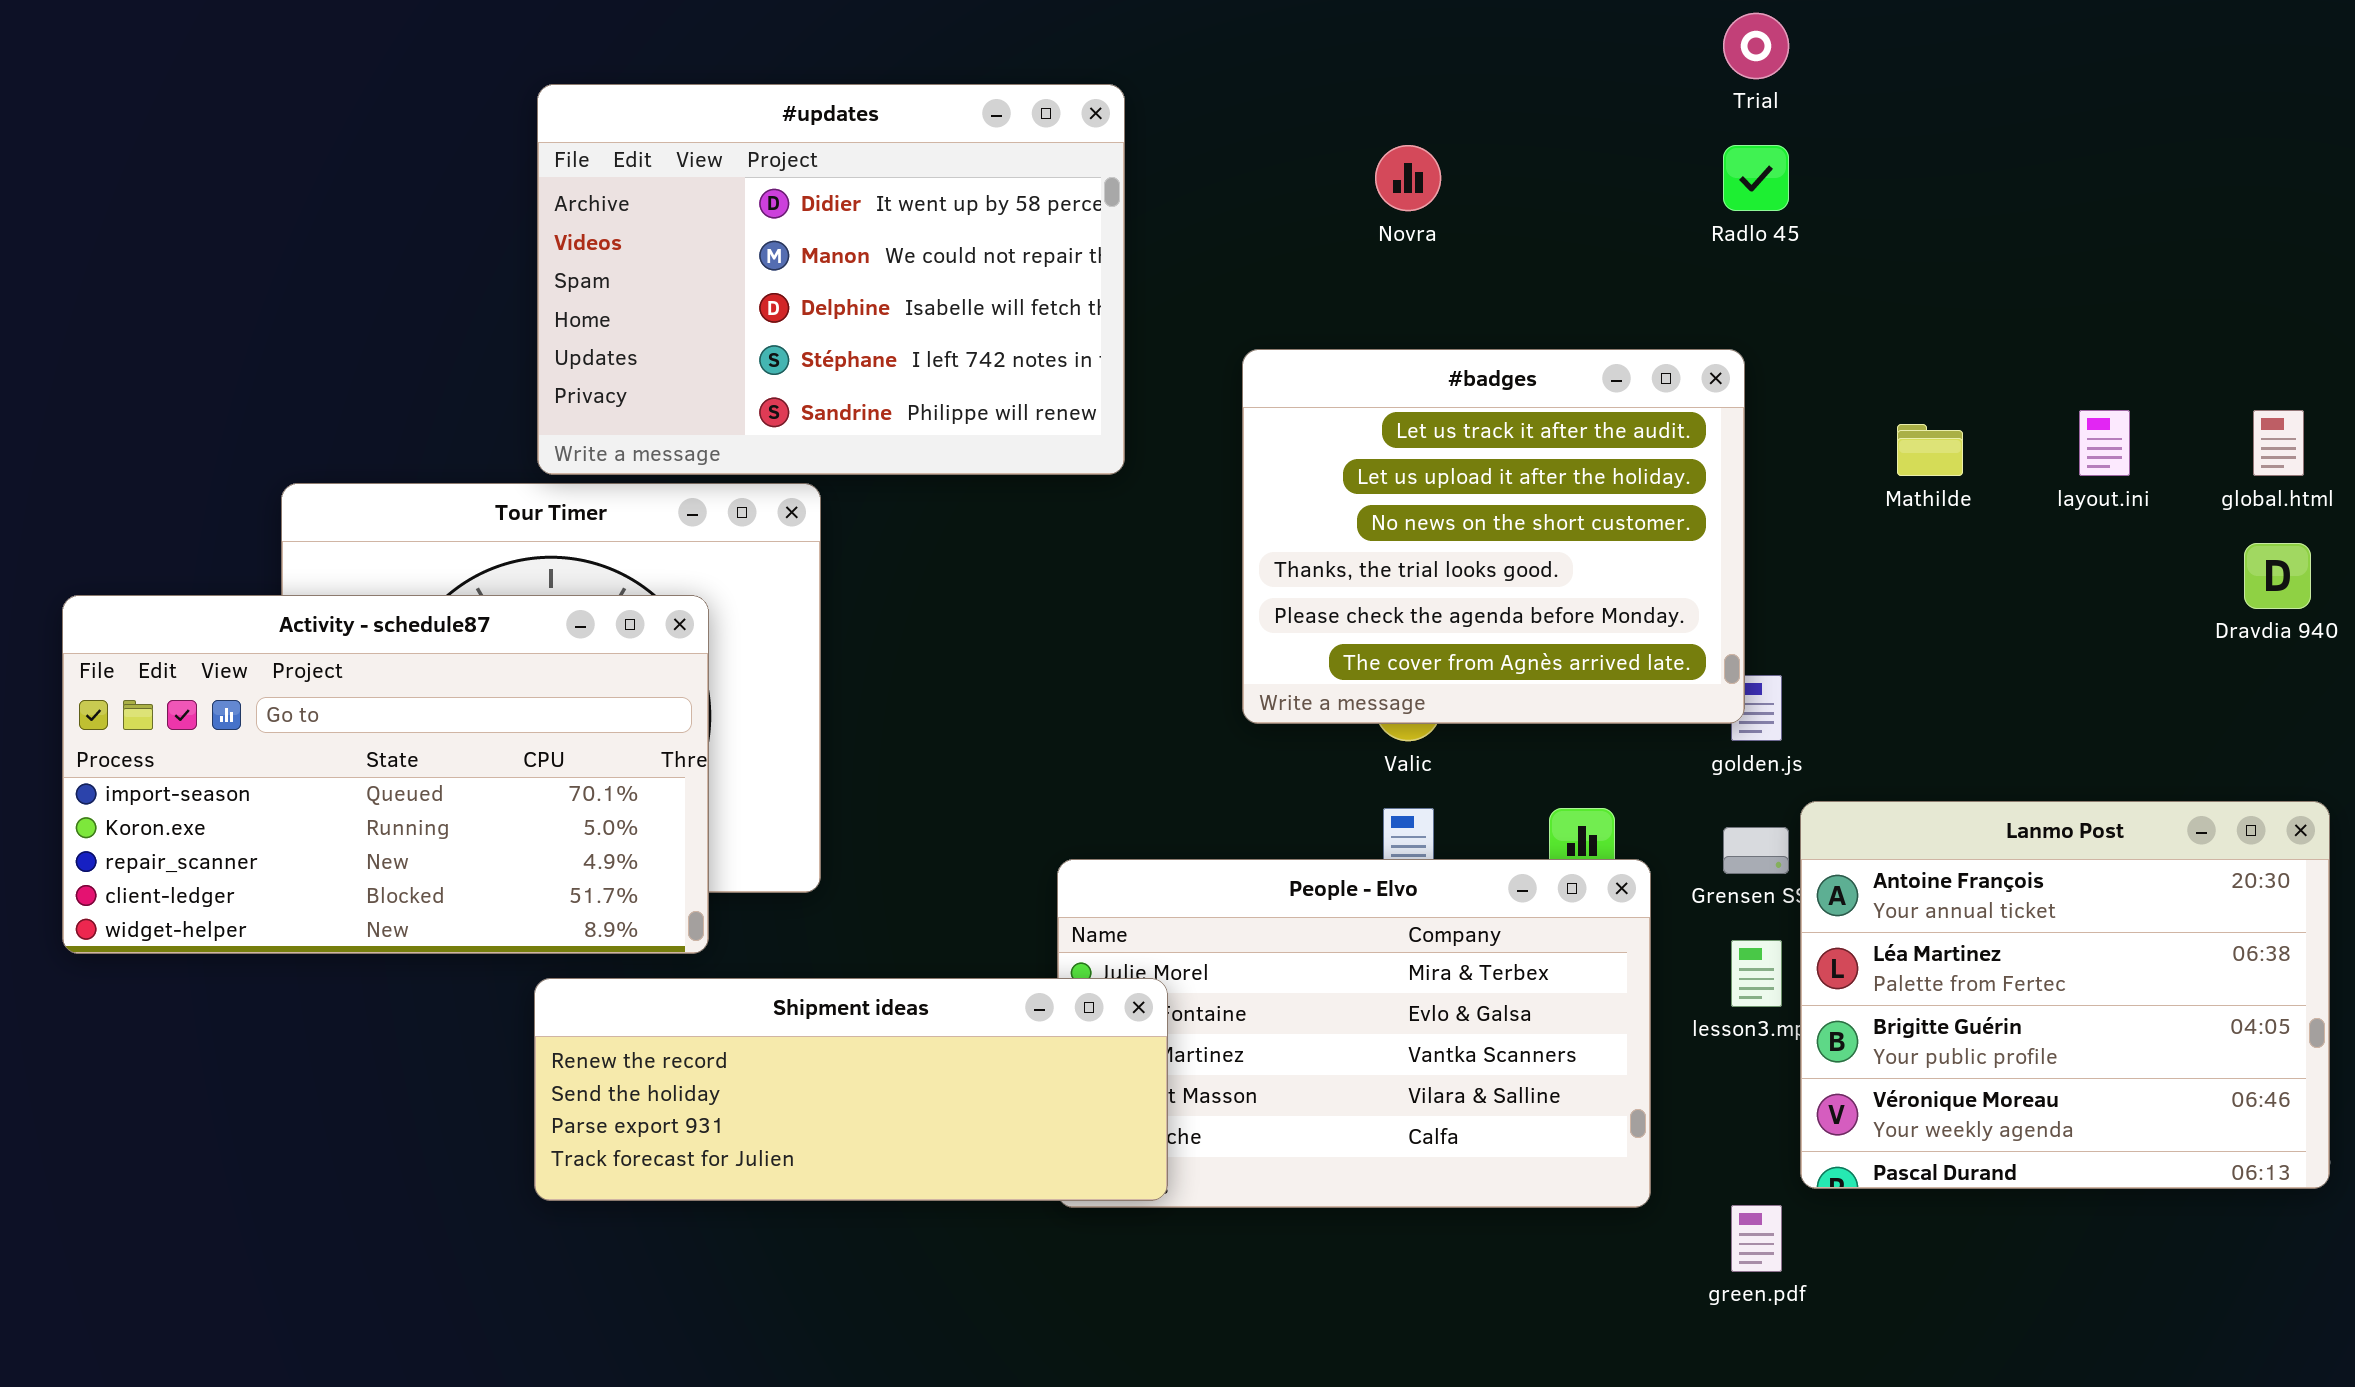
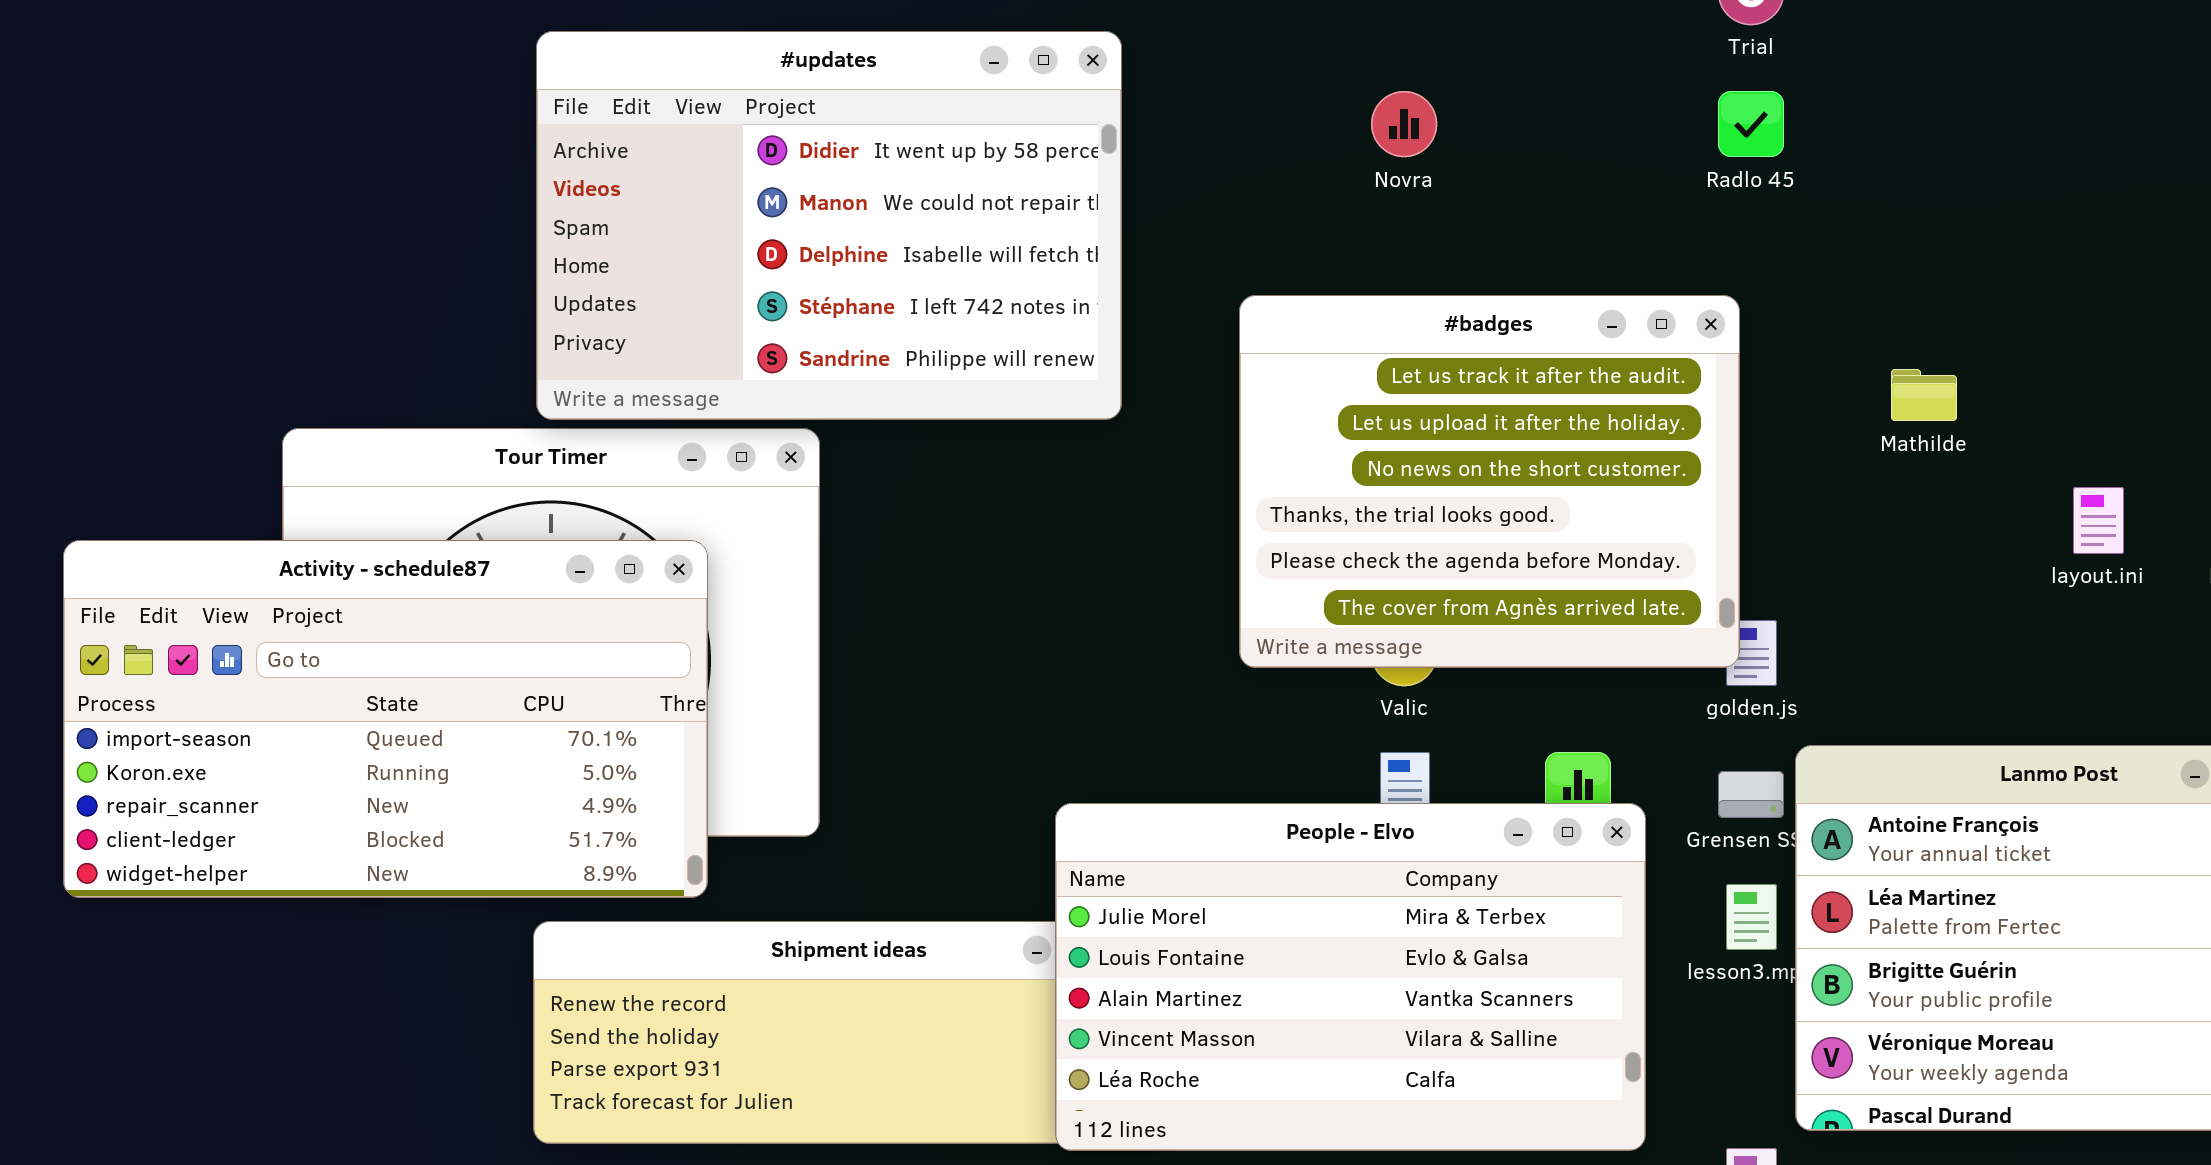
layout.ini: [2079,410,2130,476] -> [2073,487,2124,554], moved
People - Elvo: [1057,859,1651,1208] -> [1055,803,1646,1151], raised

